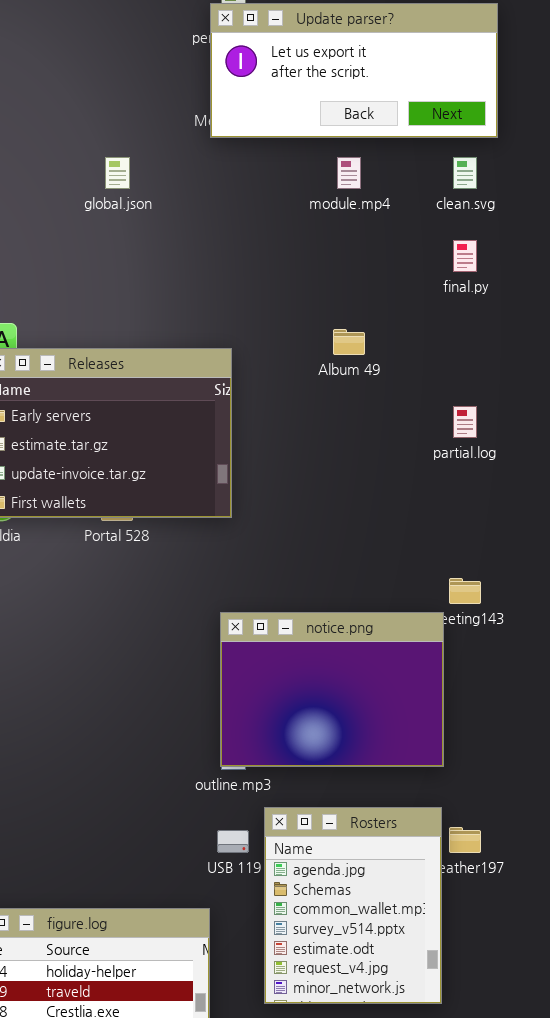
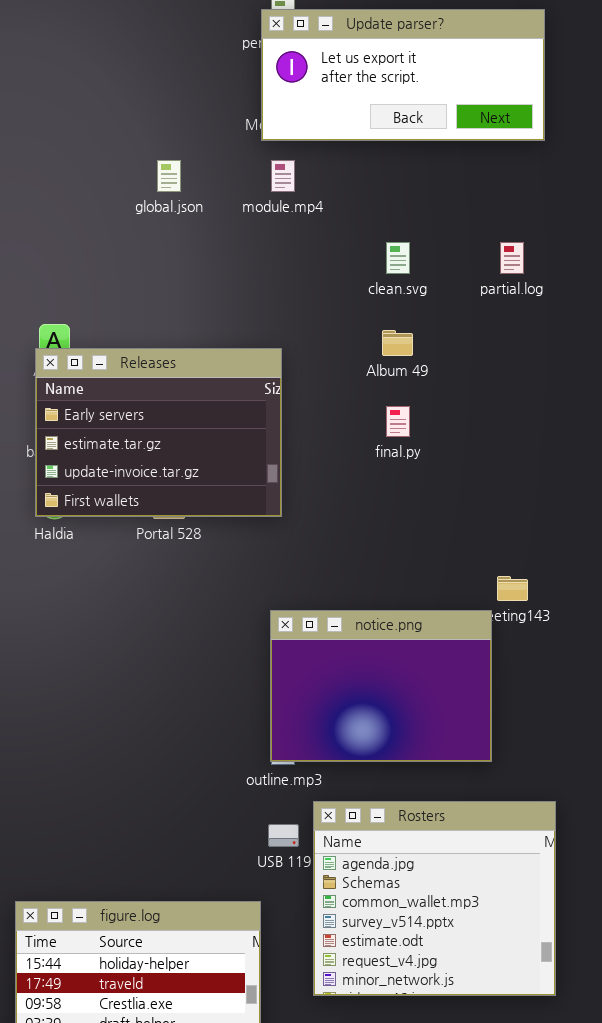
module.mp4: [337,157,361,189] -> [271,160,295,192], moved
clean.svg: [453,157,477,189] -> [386,242,410,274], moved
final.py: [453,240,477,272] -> [386,406,410,437], moved
partial.log: [453,406,477,438] -> [500,242,524,274], moved
Rosters: [264,807,442,1004] -> [313,801,556,996], resized

